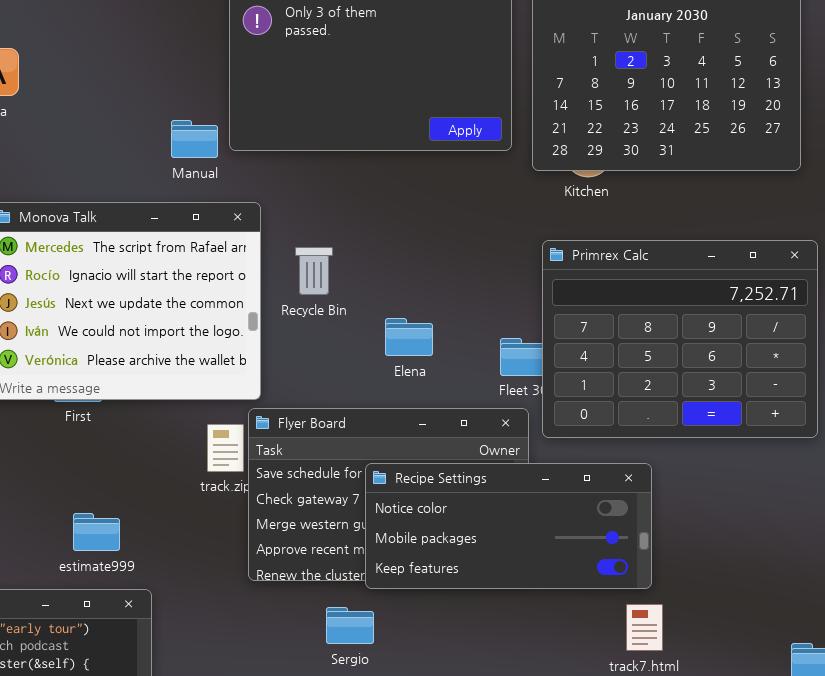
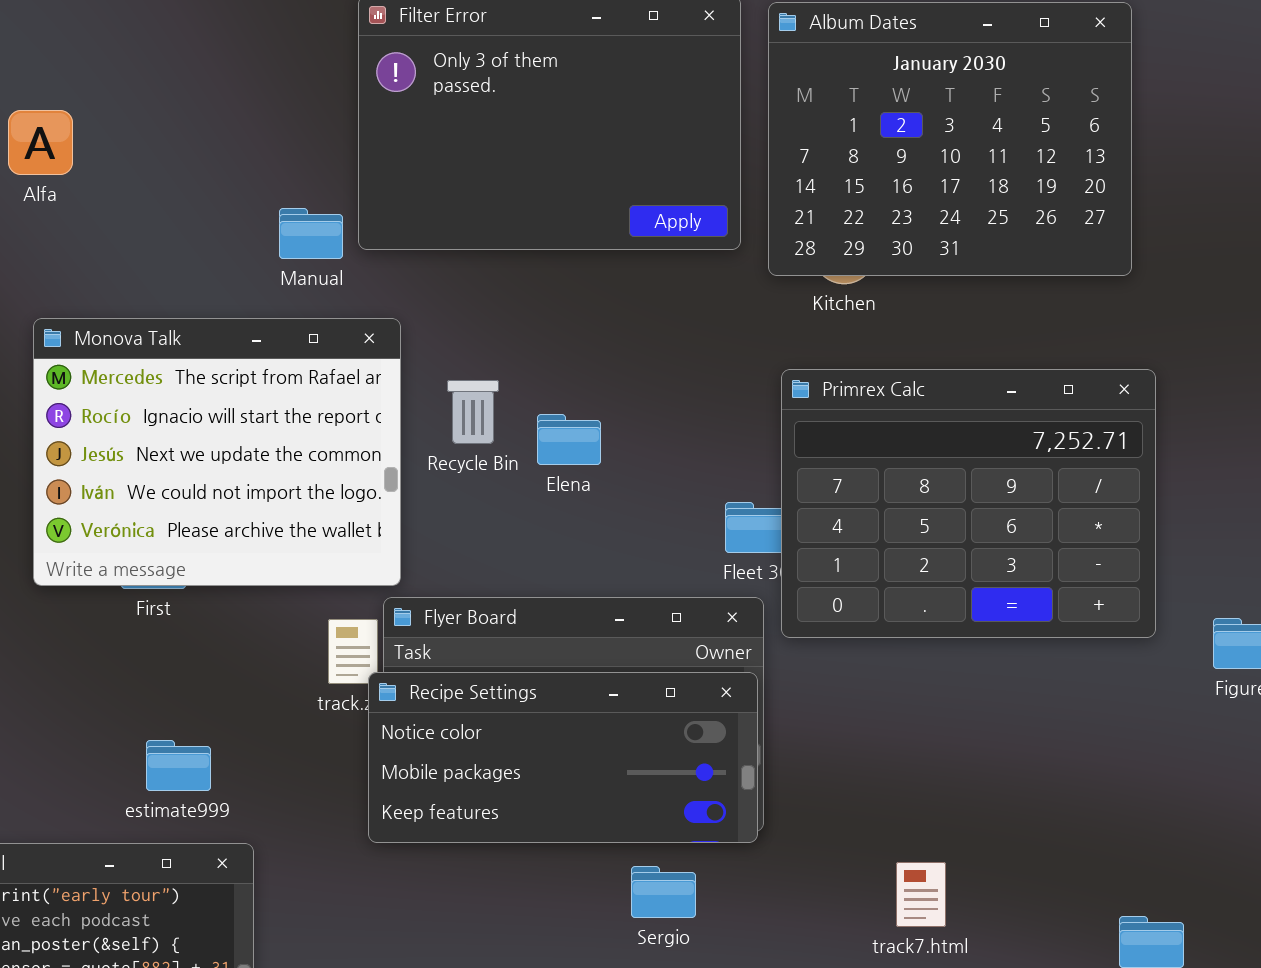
Elena: [385,318,433,356] -> [537,414,601,465], moved
Recipe Settings: [365,463,652,589] -> [368,672,758,843], moved
Sergio: [326,607,374,644] -> [631,866,696,918], moved

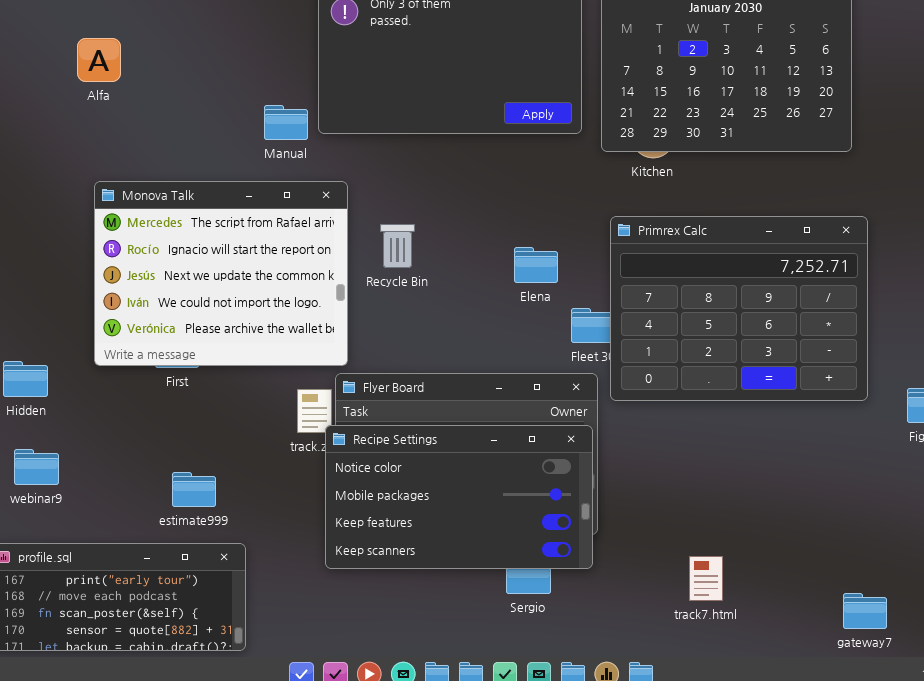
Elena: [537,414,601,465] -> [514,247,558,283], moved
Recipe Settings: [368,672,758,843] -> [325,425,593,569], resized

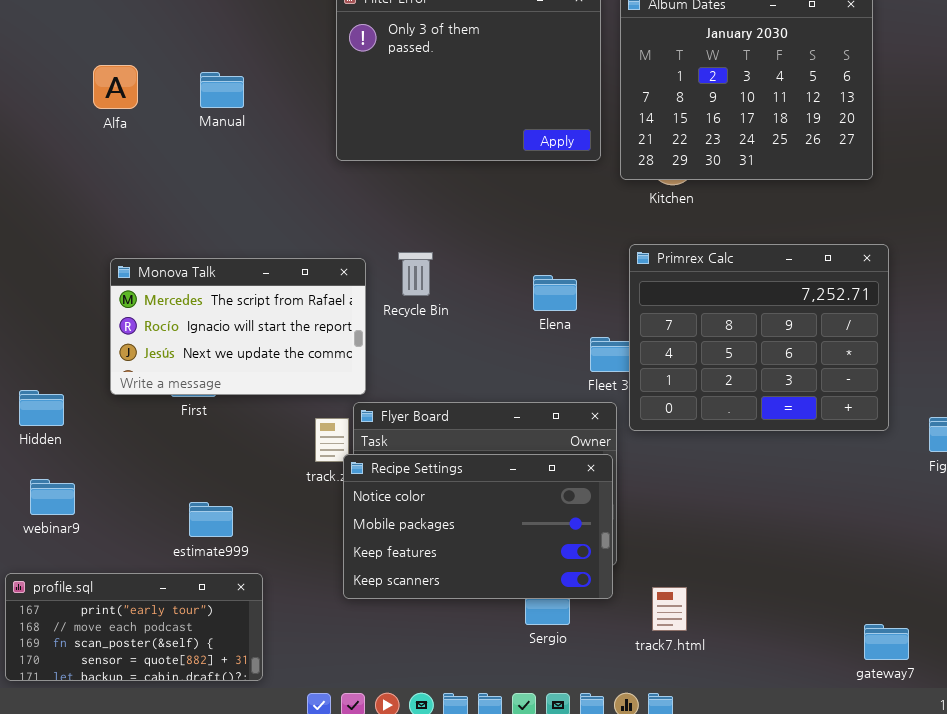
Manual: [264,105,308,140] -> [200,72,244,108], moved
Monova Talk: [94,181,348,366] -> [110,258,366,395], resized
track7.html: [689,556,723,601] -> [652,587,687,631], moved

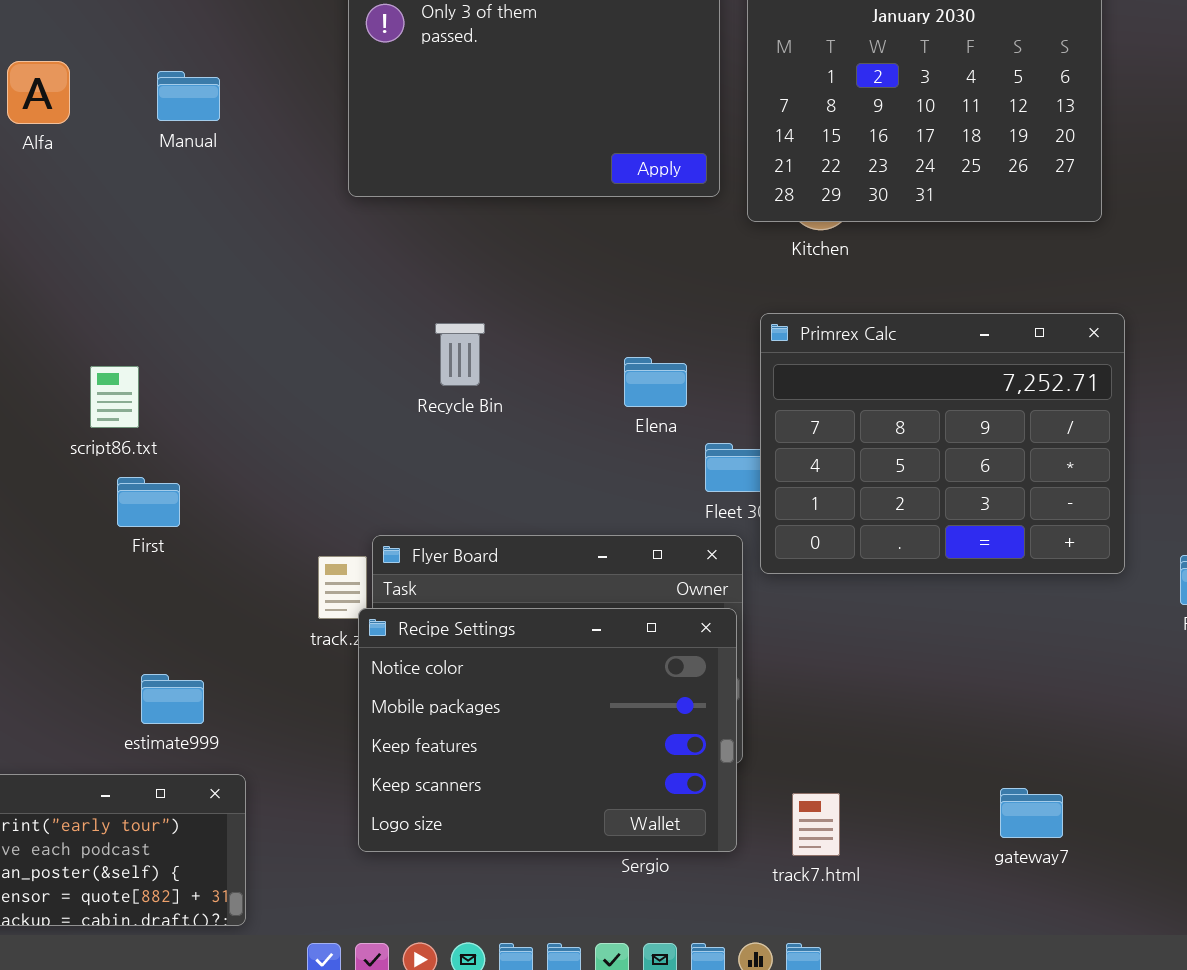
Monova Talk: [110,258,366,395] -> none, closed
Recipe Settings: [343,454,613,599] -> [358,608,737,852], resized
gateway7: [864,624,909,660] -> [1000,788,1063,838], moved

